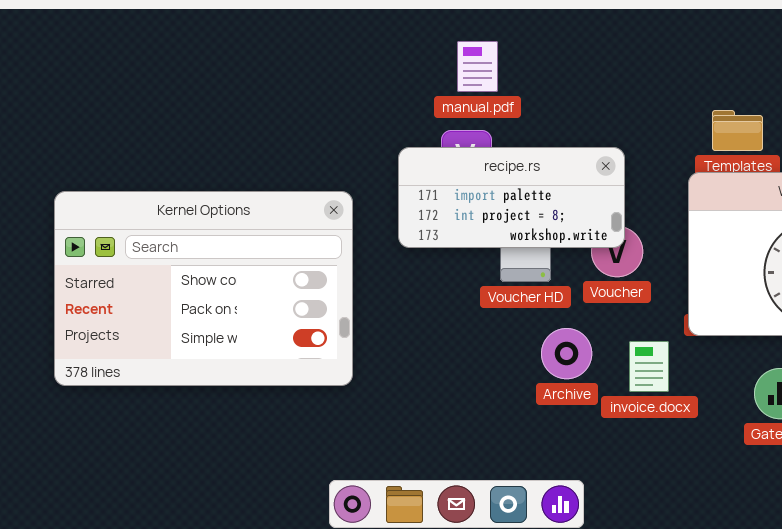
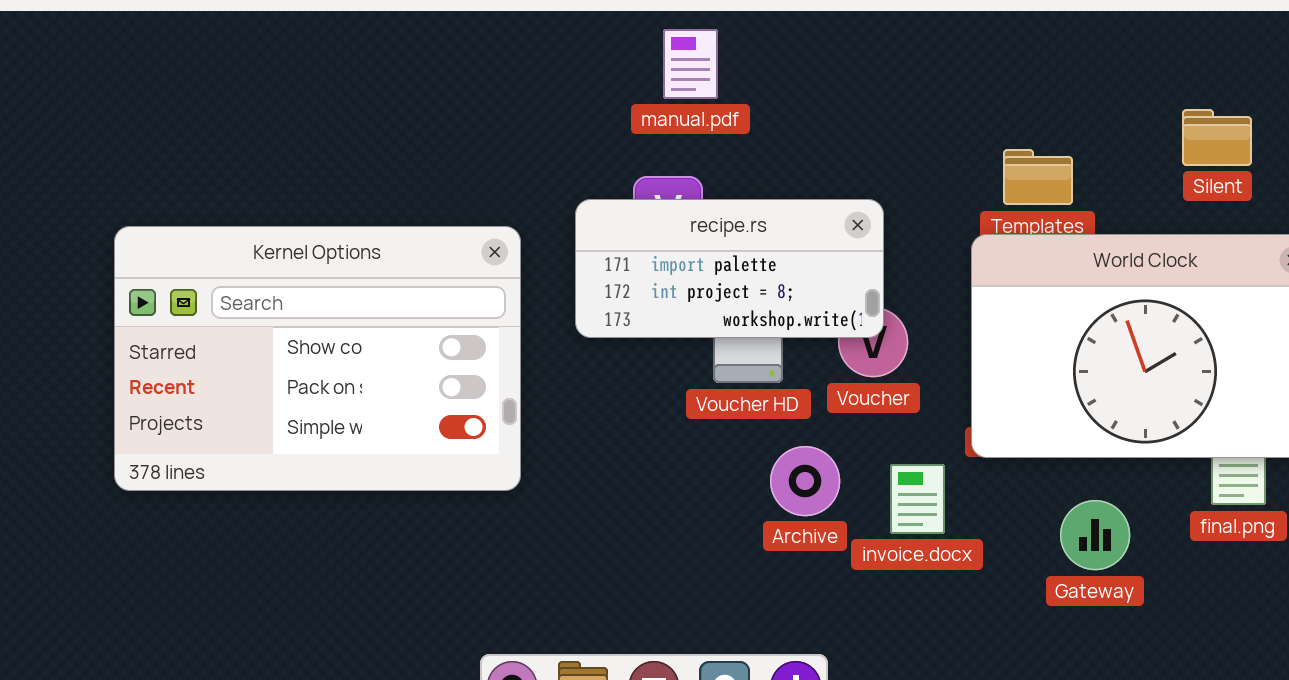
manual.pdf: [457,41,498,92] -> [663,29,718,99], moved
Kernel Options: [54,191,353,386] -> [114,226,521,491], moved

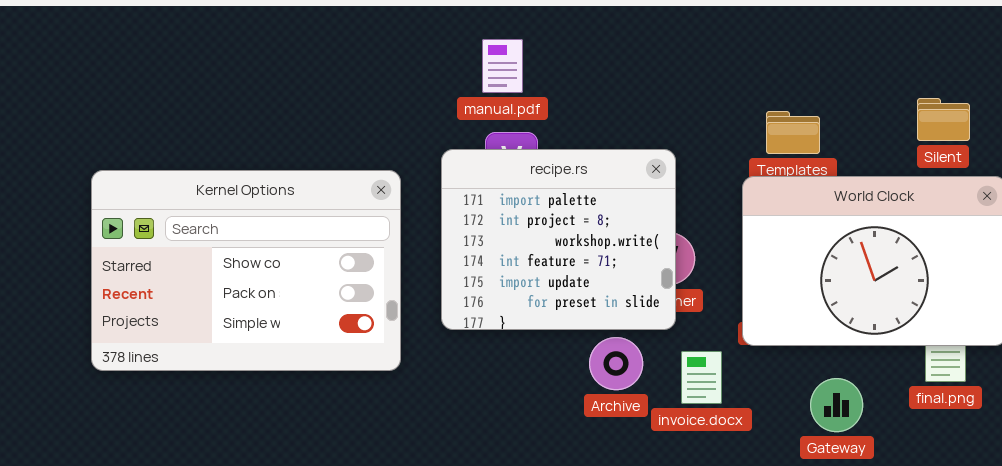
manual.pdf: [663,29,718,99] -> [482,39,523,93], moved
Silent: [1182,109,1252,166] -> [917,98,970,141], moved
recipe.rs: [575,199,884,338] -> [441,149,676,330], resized

